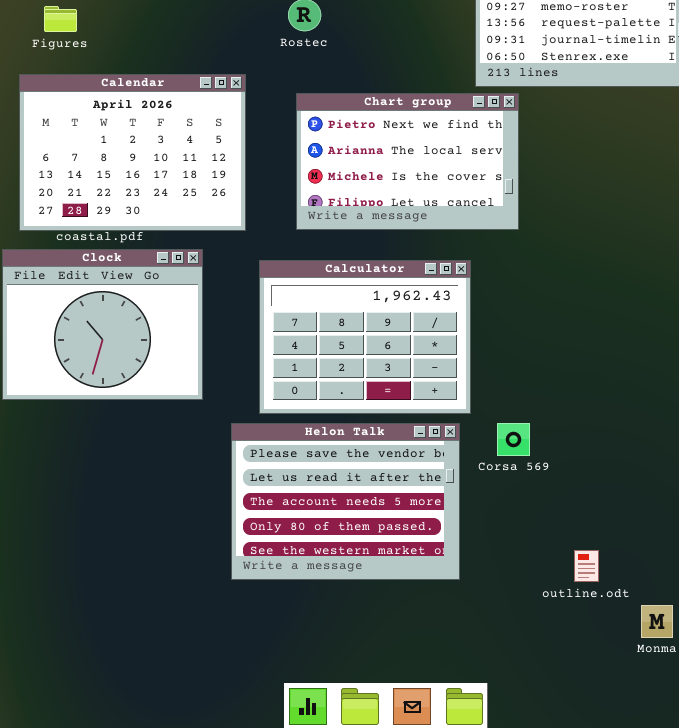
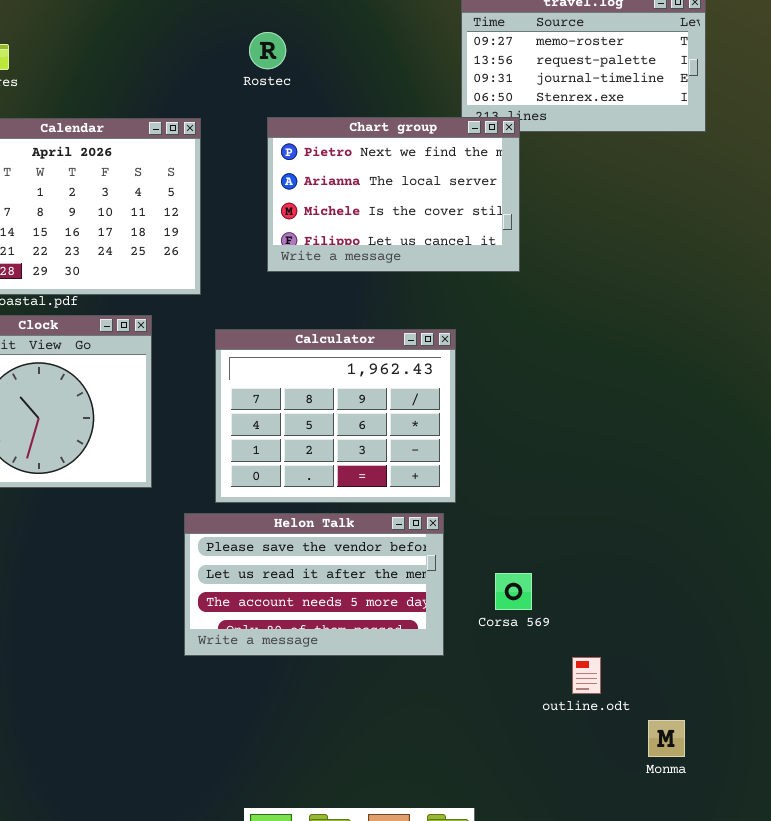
Chart group: [296,93,519,230] -> [267,117,520,272], moved
Helon Talk: [231,423,460,580] -> [184,513,444,656], resized
Corsa 569: [497,423,530,456] -> [495,573,532,610], moved

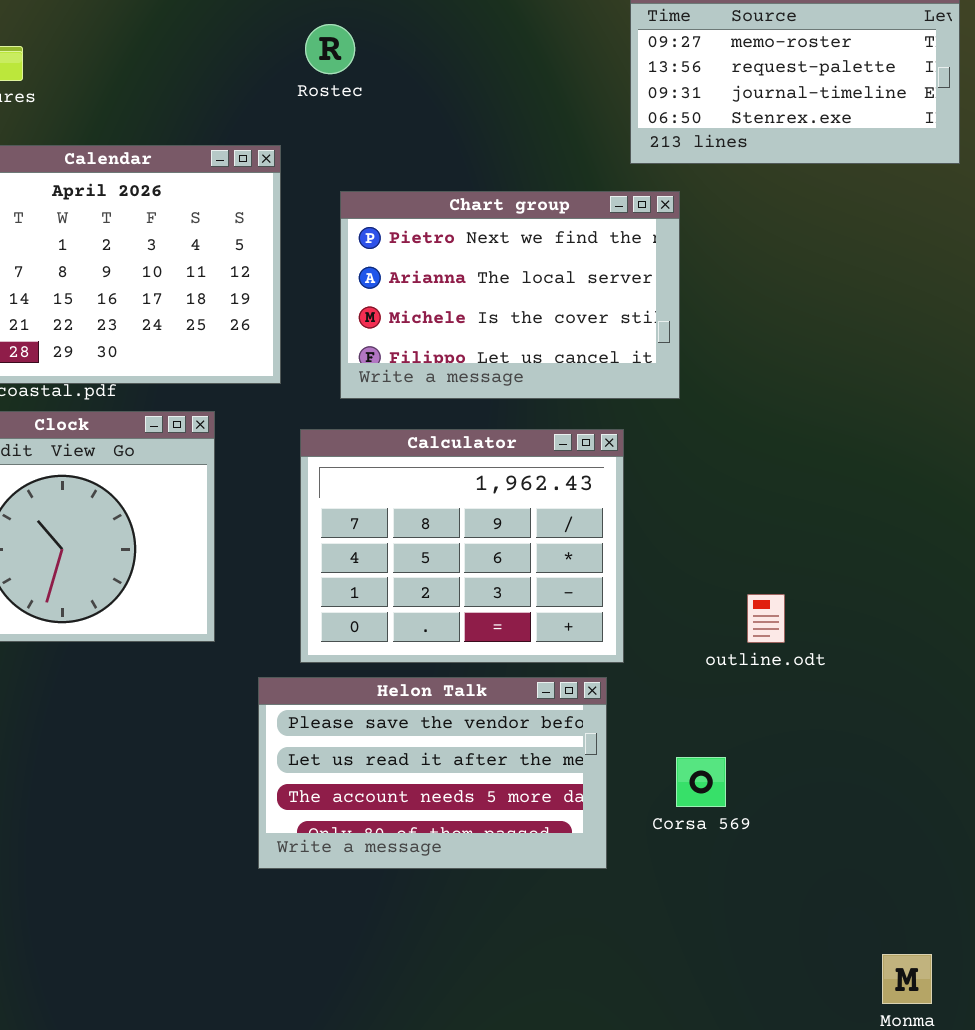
Rostec: [249,32,286,69] -> [305,24,355,74], moved
Chart group: [267,117,520,272] -> [340,191,680,399], moved
outline.odt: [572,657,601,694] -> [747,594,785,643], moved

